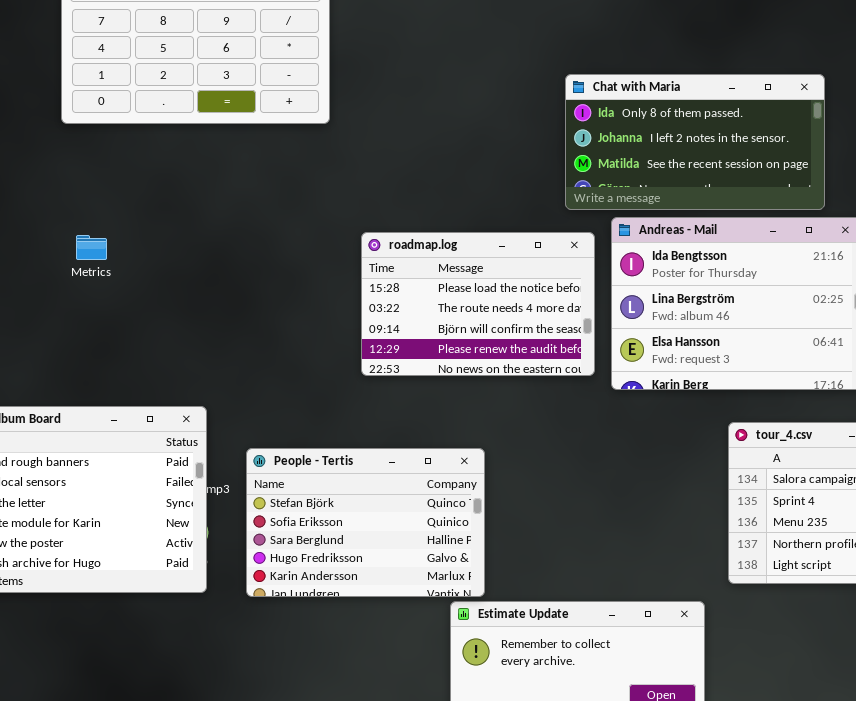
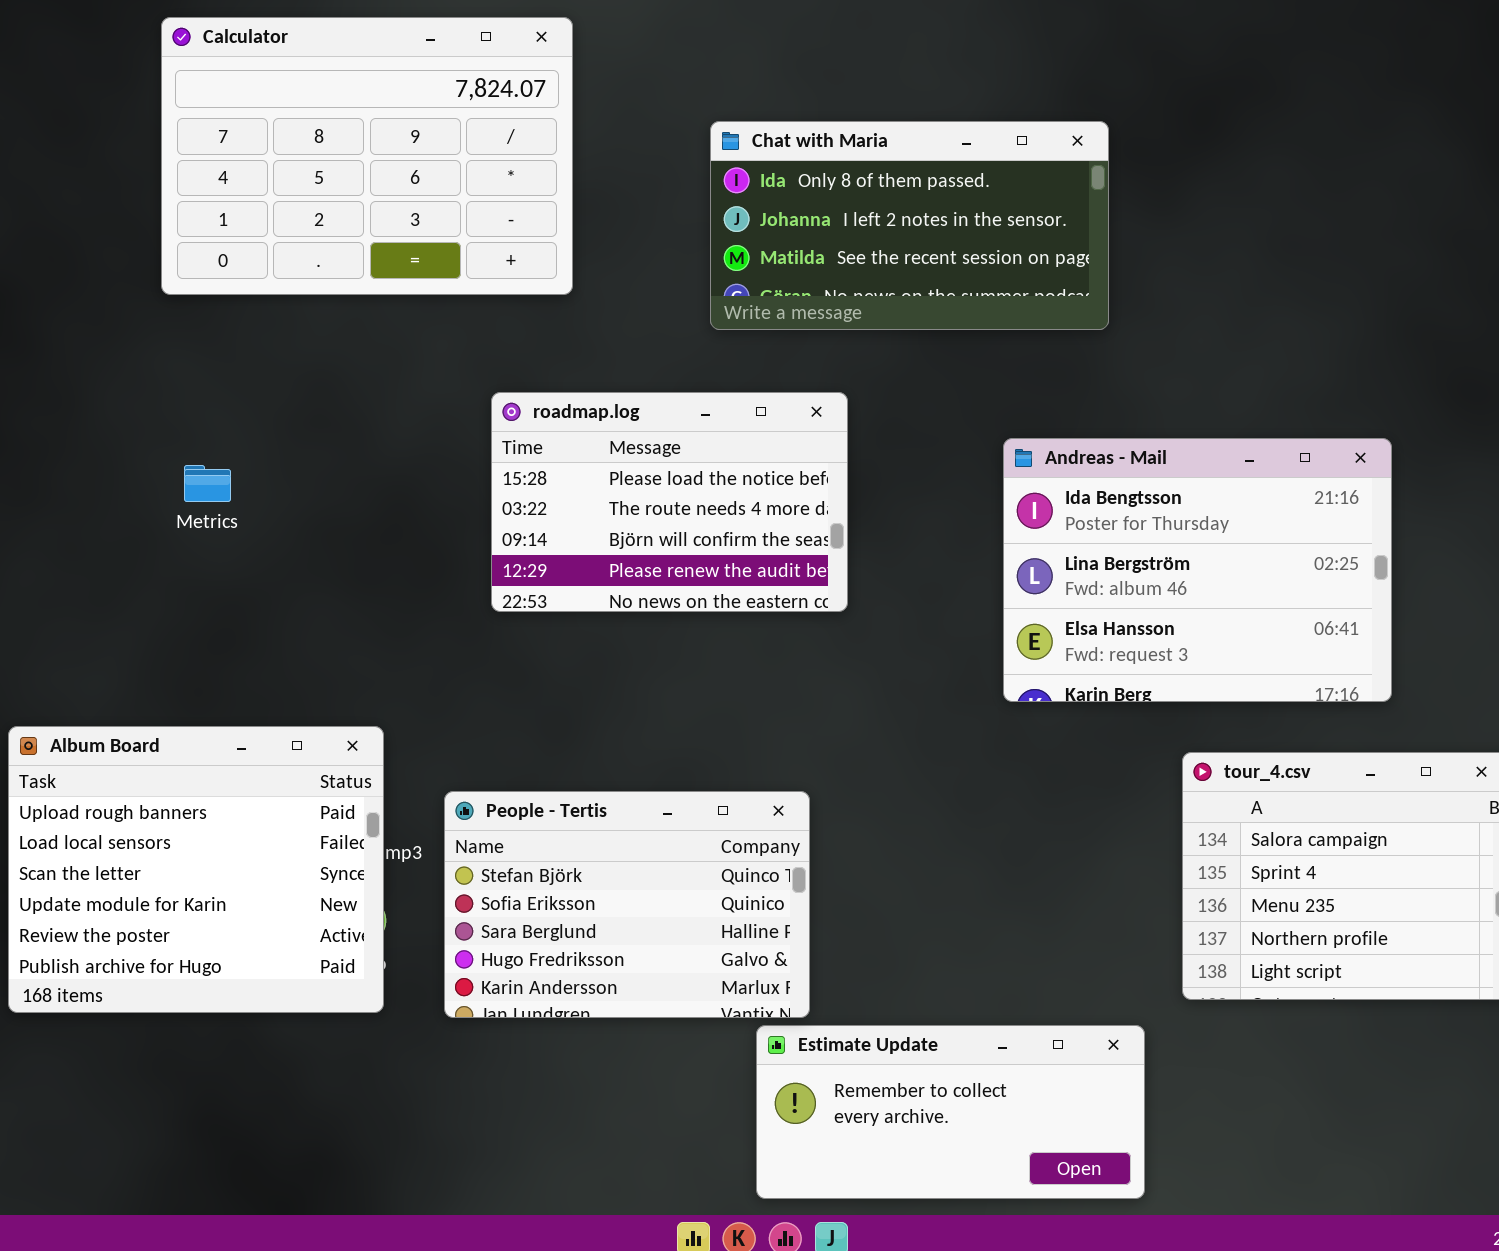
Chat with Maria: [565,74,825,210] -> [710,121,1109,330], moved
roadmap.log: [361,232,595,376] -> [491,392,848,612], moved

